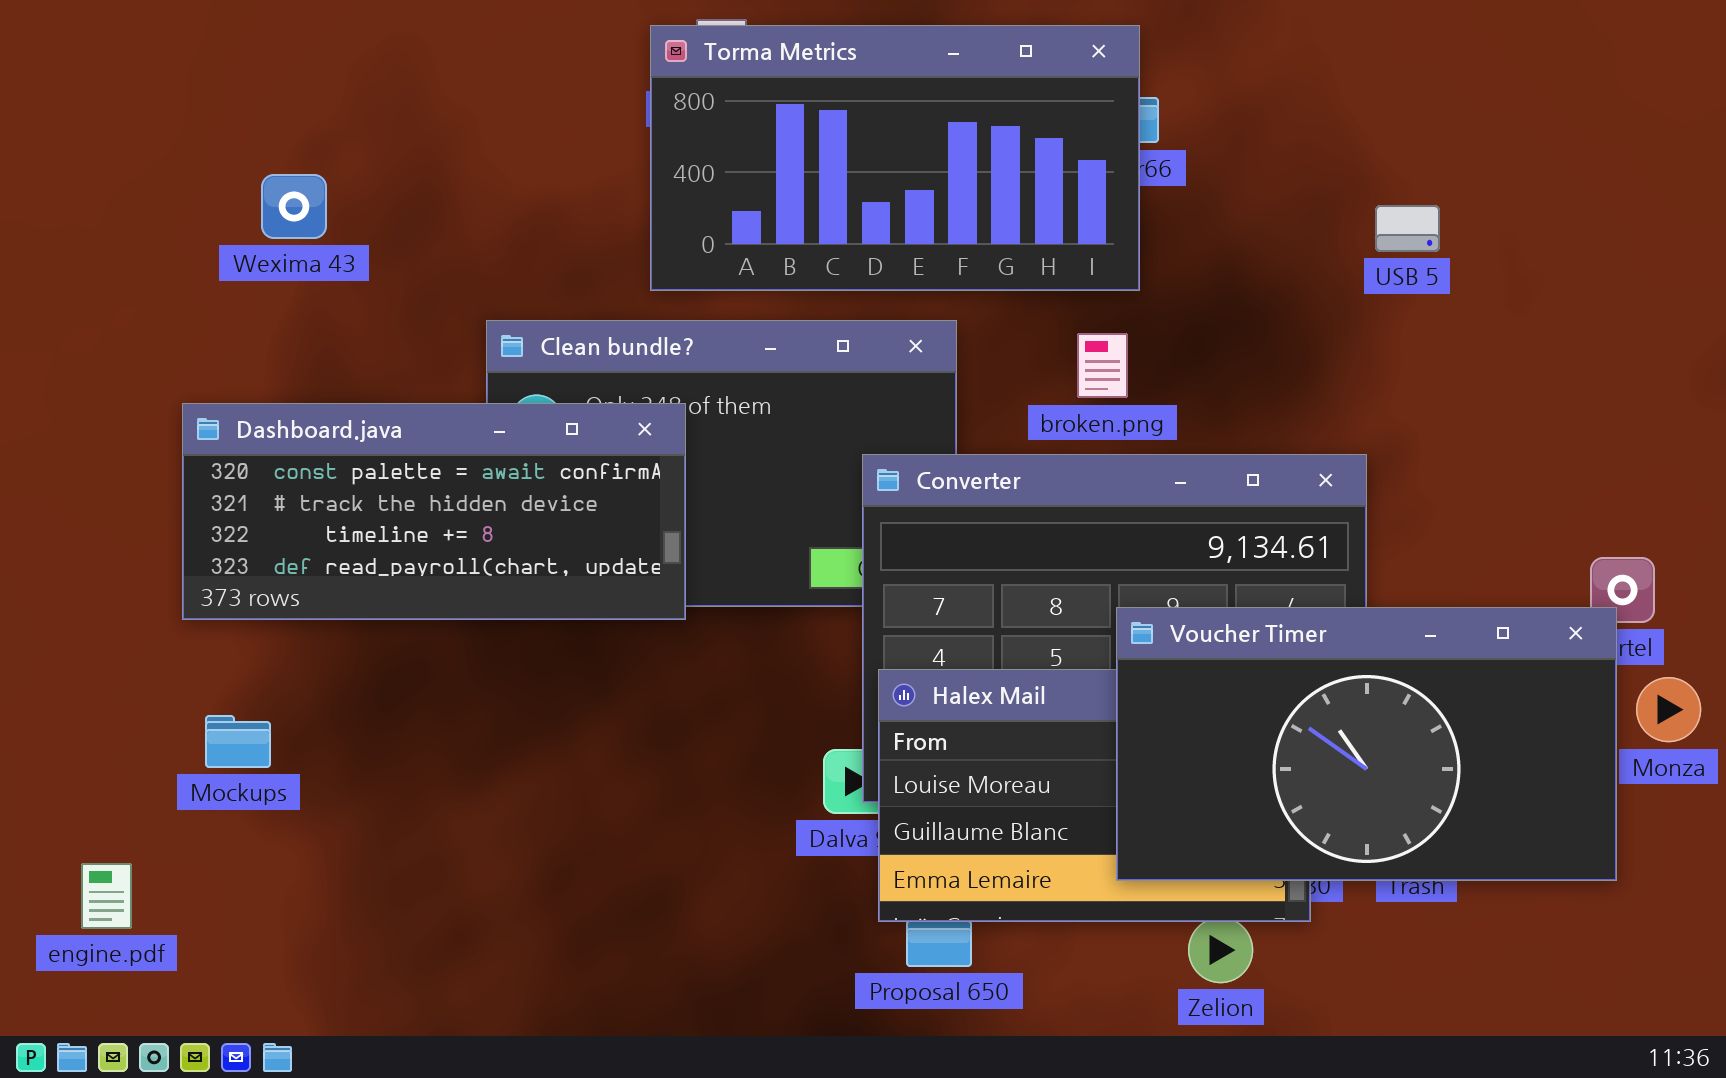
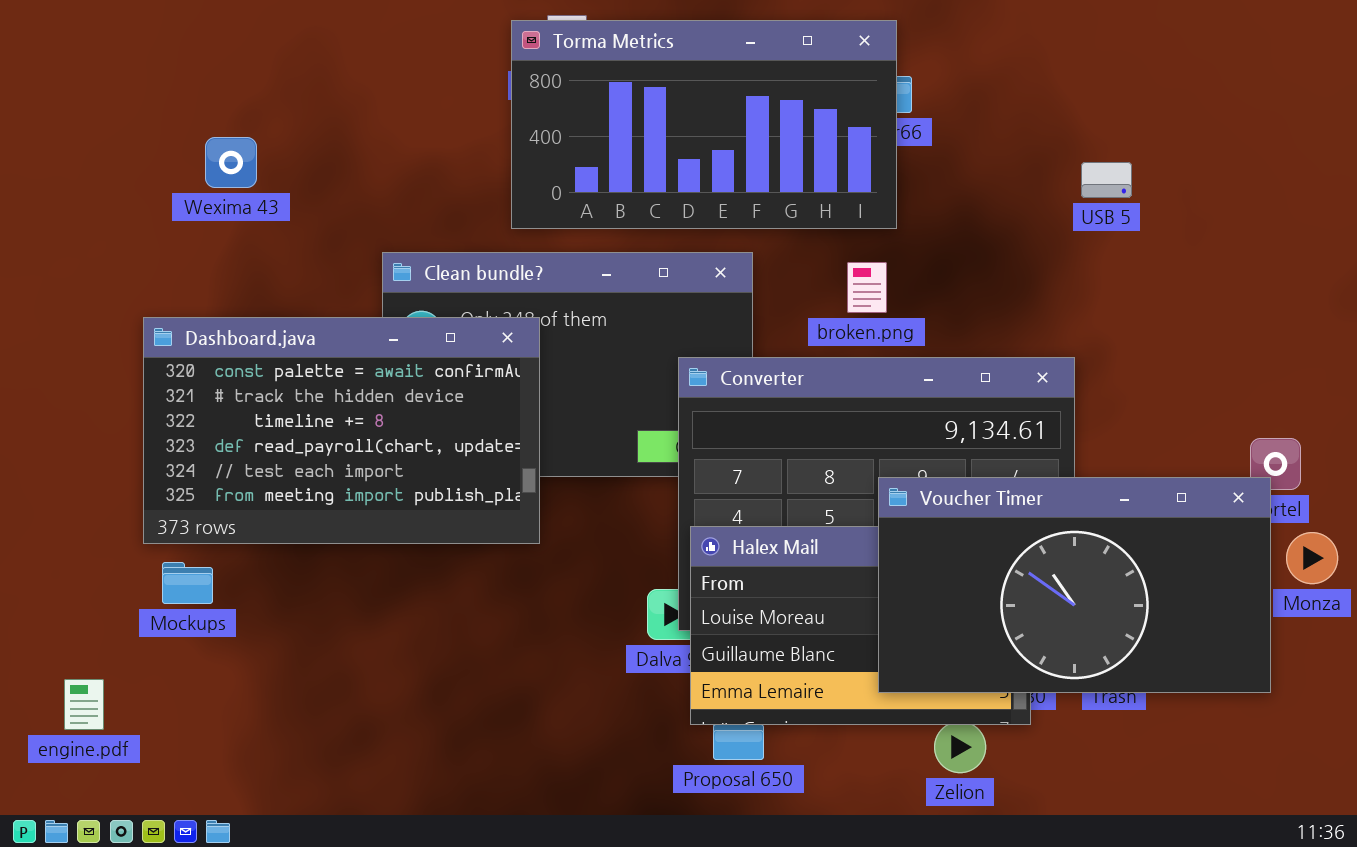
Dashboard.java: [182,403,686,620] -> [143,317,540,544], resized

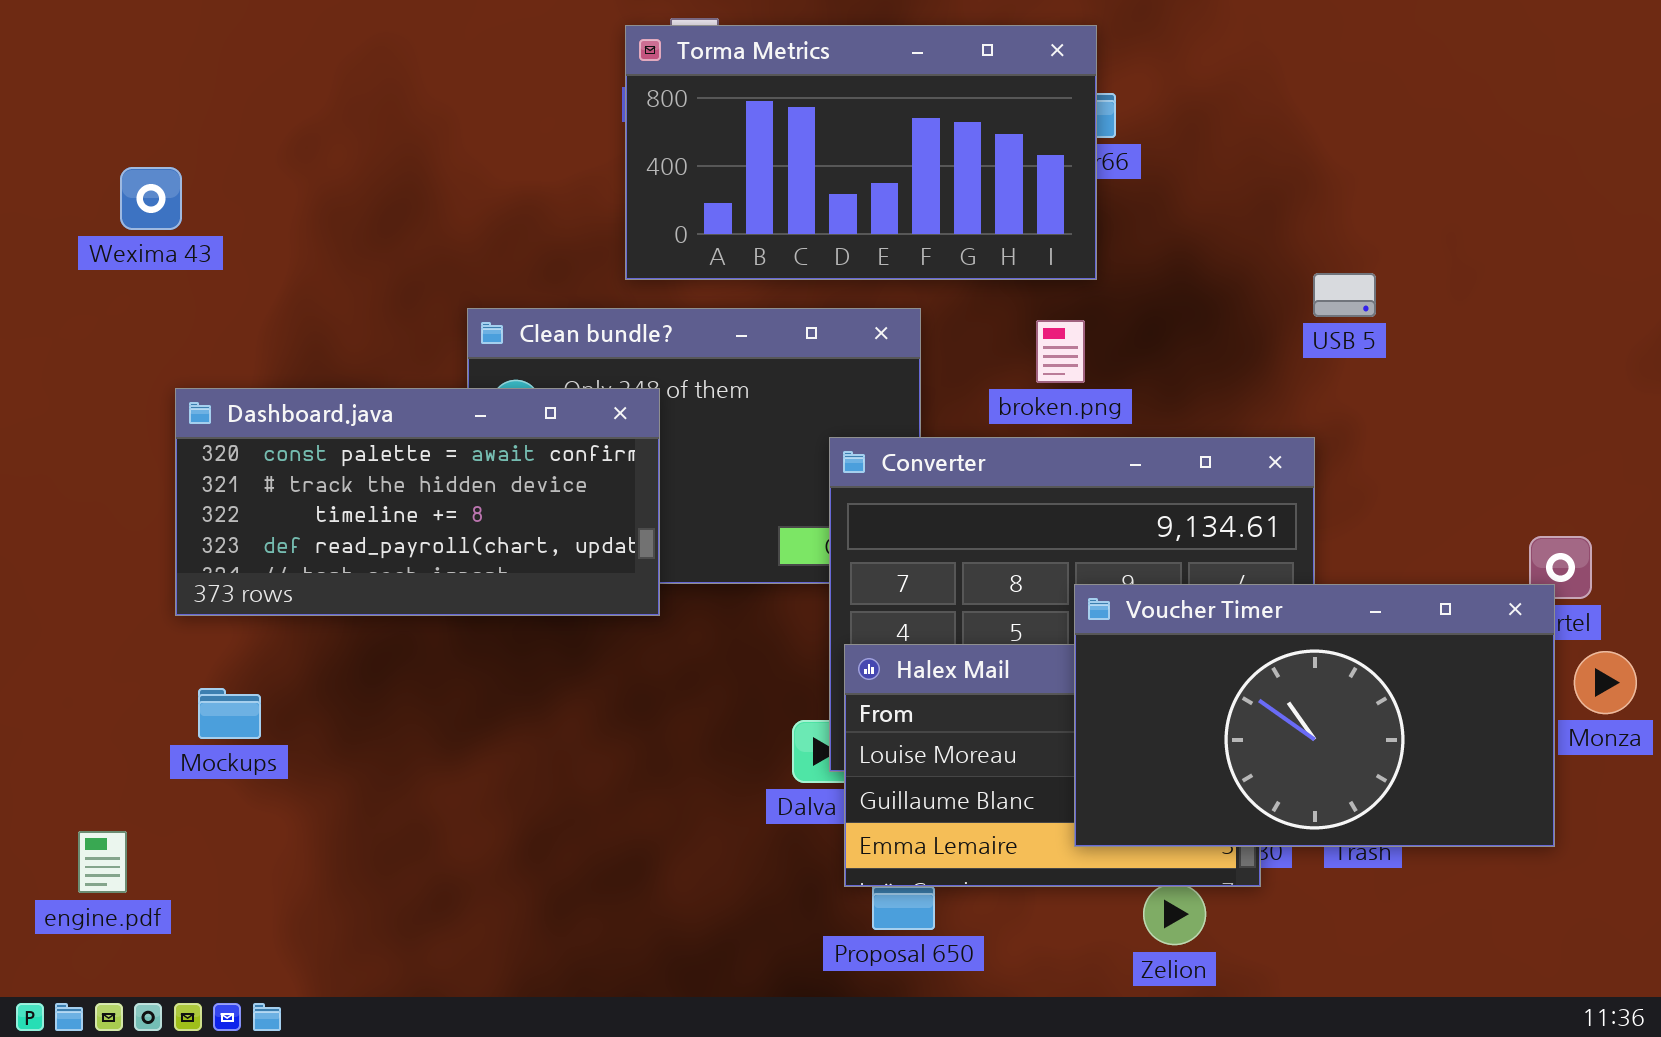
Wexima 43: [205,137,257,188] -> [120,167,182,230], moved
USB 5: [1081,162,1132,198] -> [1313,273,1376,317], moved
Dashboard.java: [143,317,540,544] -> [175,388,660,616], resized

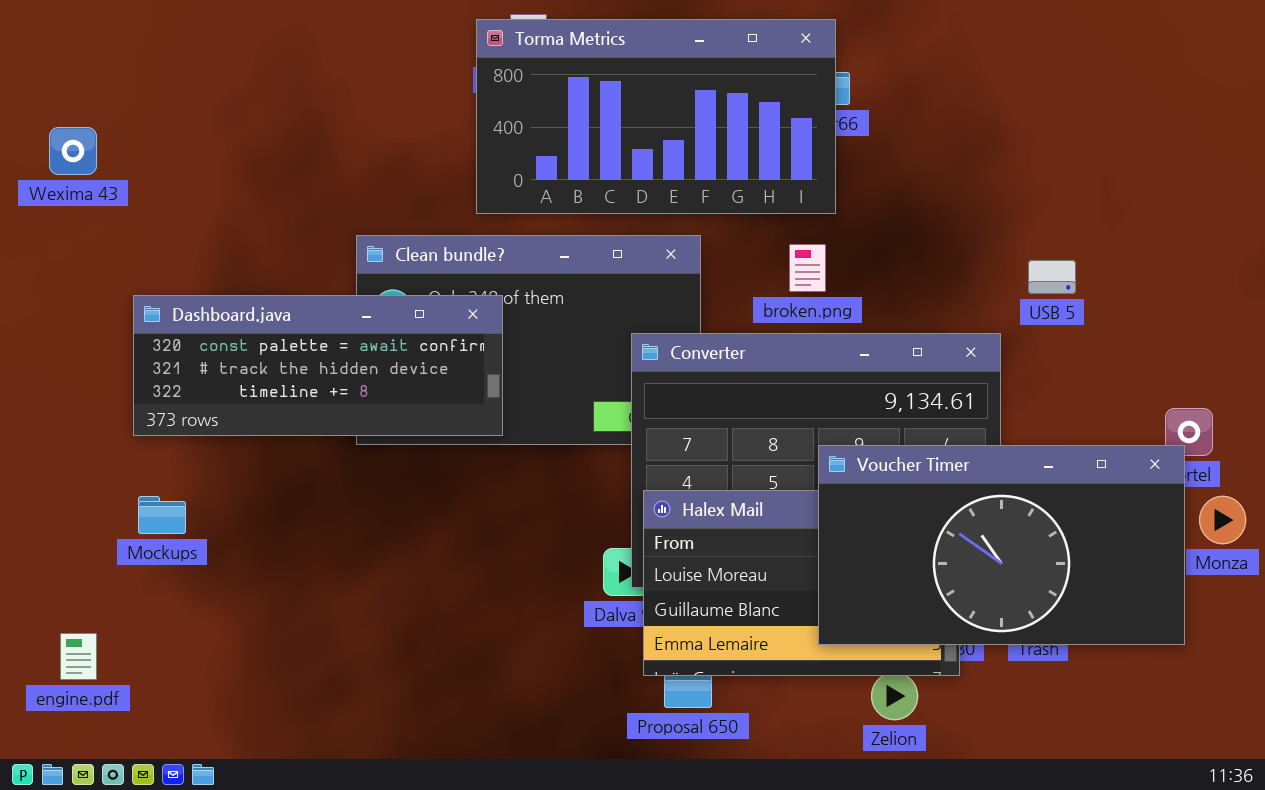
Wexima 43: [120,167,182,230] -> [49,127,97,175], moved
USB 5: [1313,273,1376,317] -> [1028,260,1076,294], moved
Dashboard.java: [175,388,660,616] -> [133,295,503,436], resized
Mockups: [198,688,261,739] -> [138,496,186,534], moved

